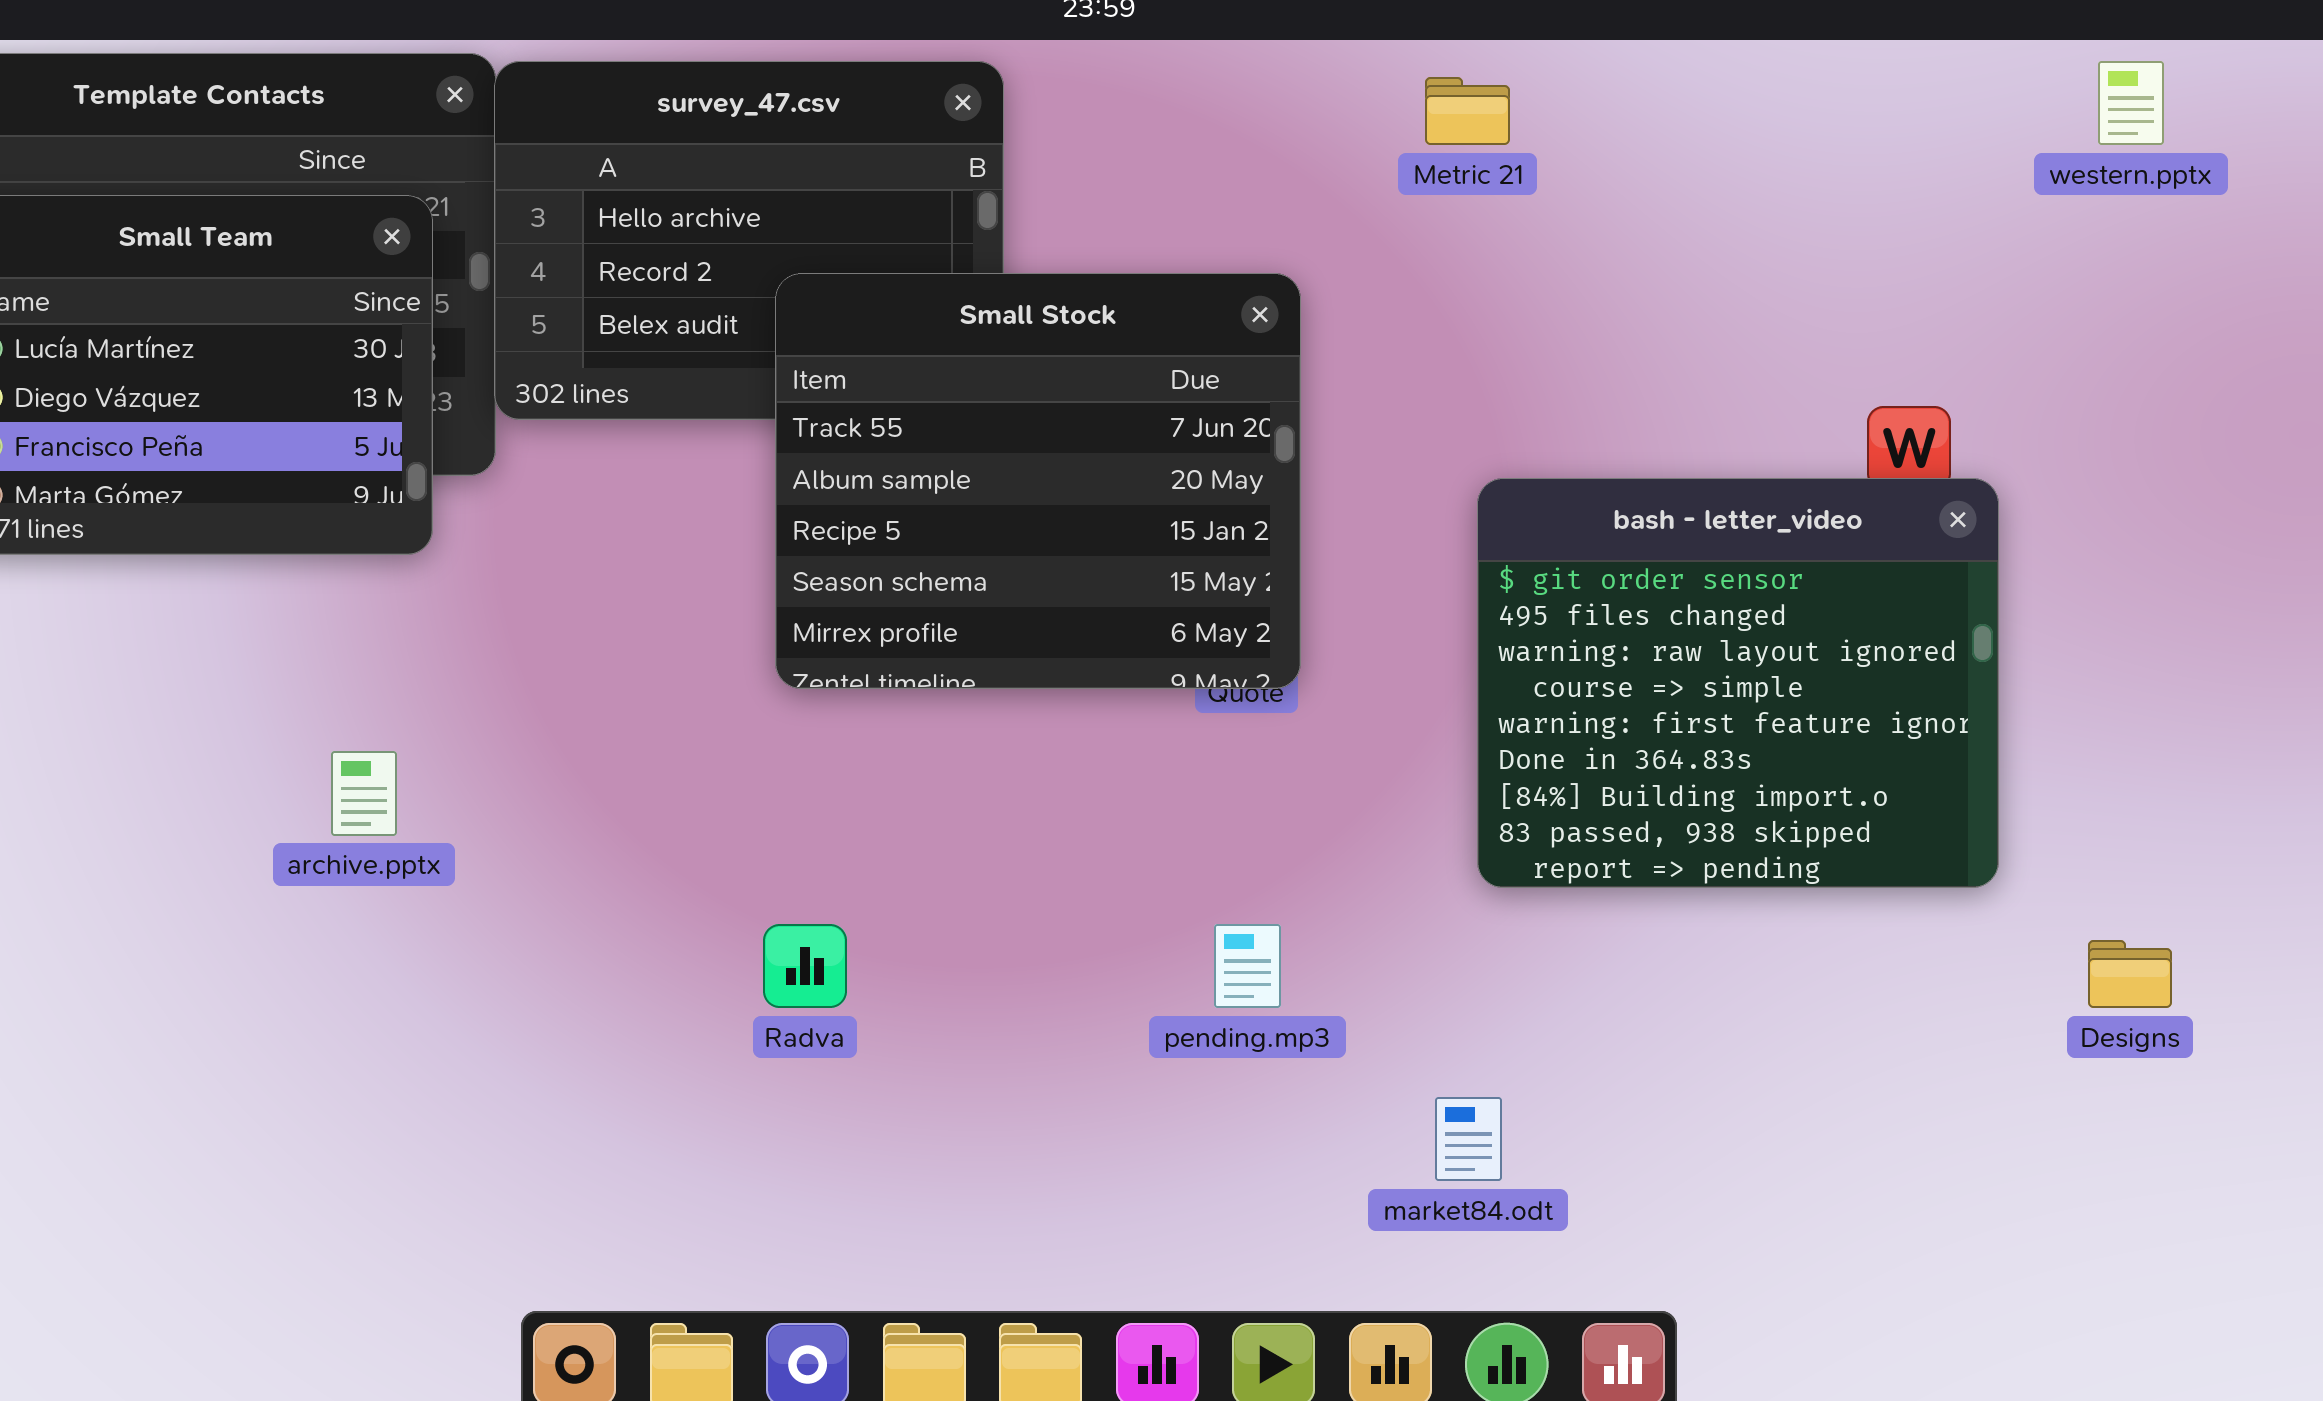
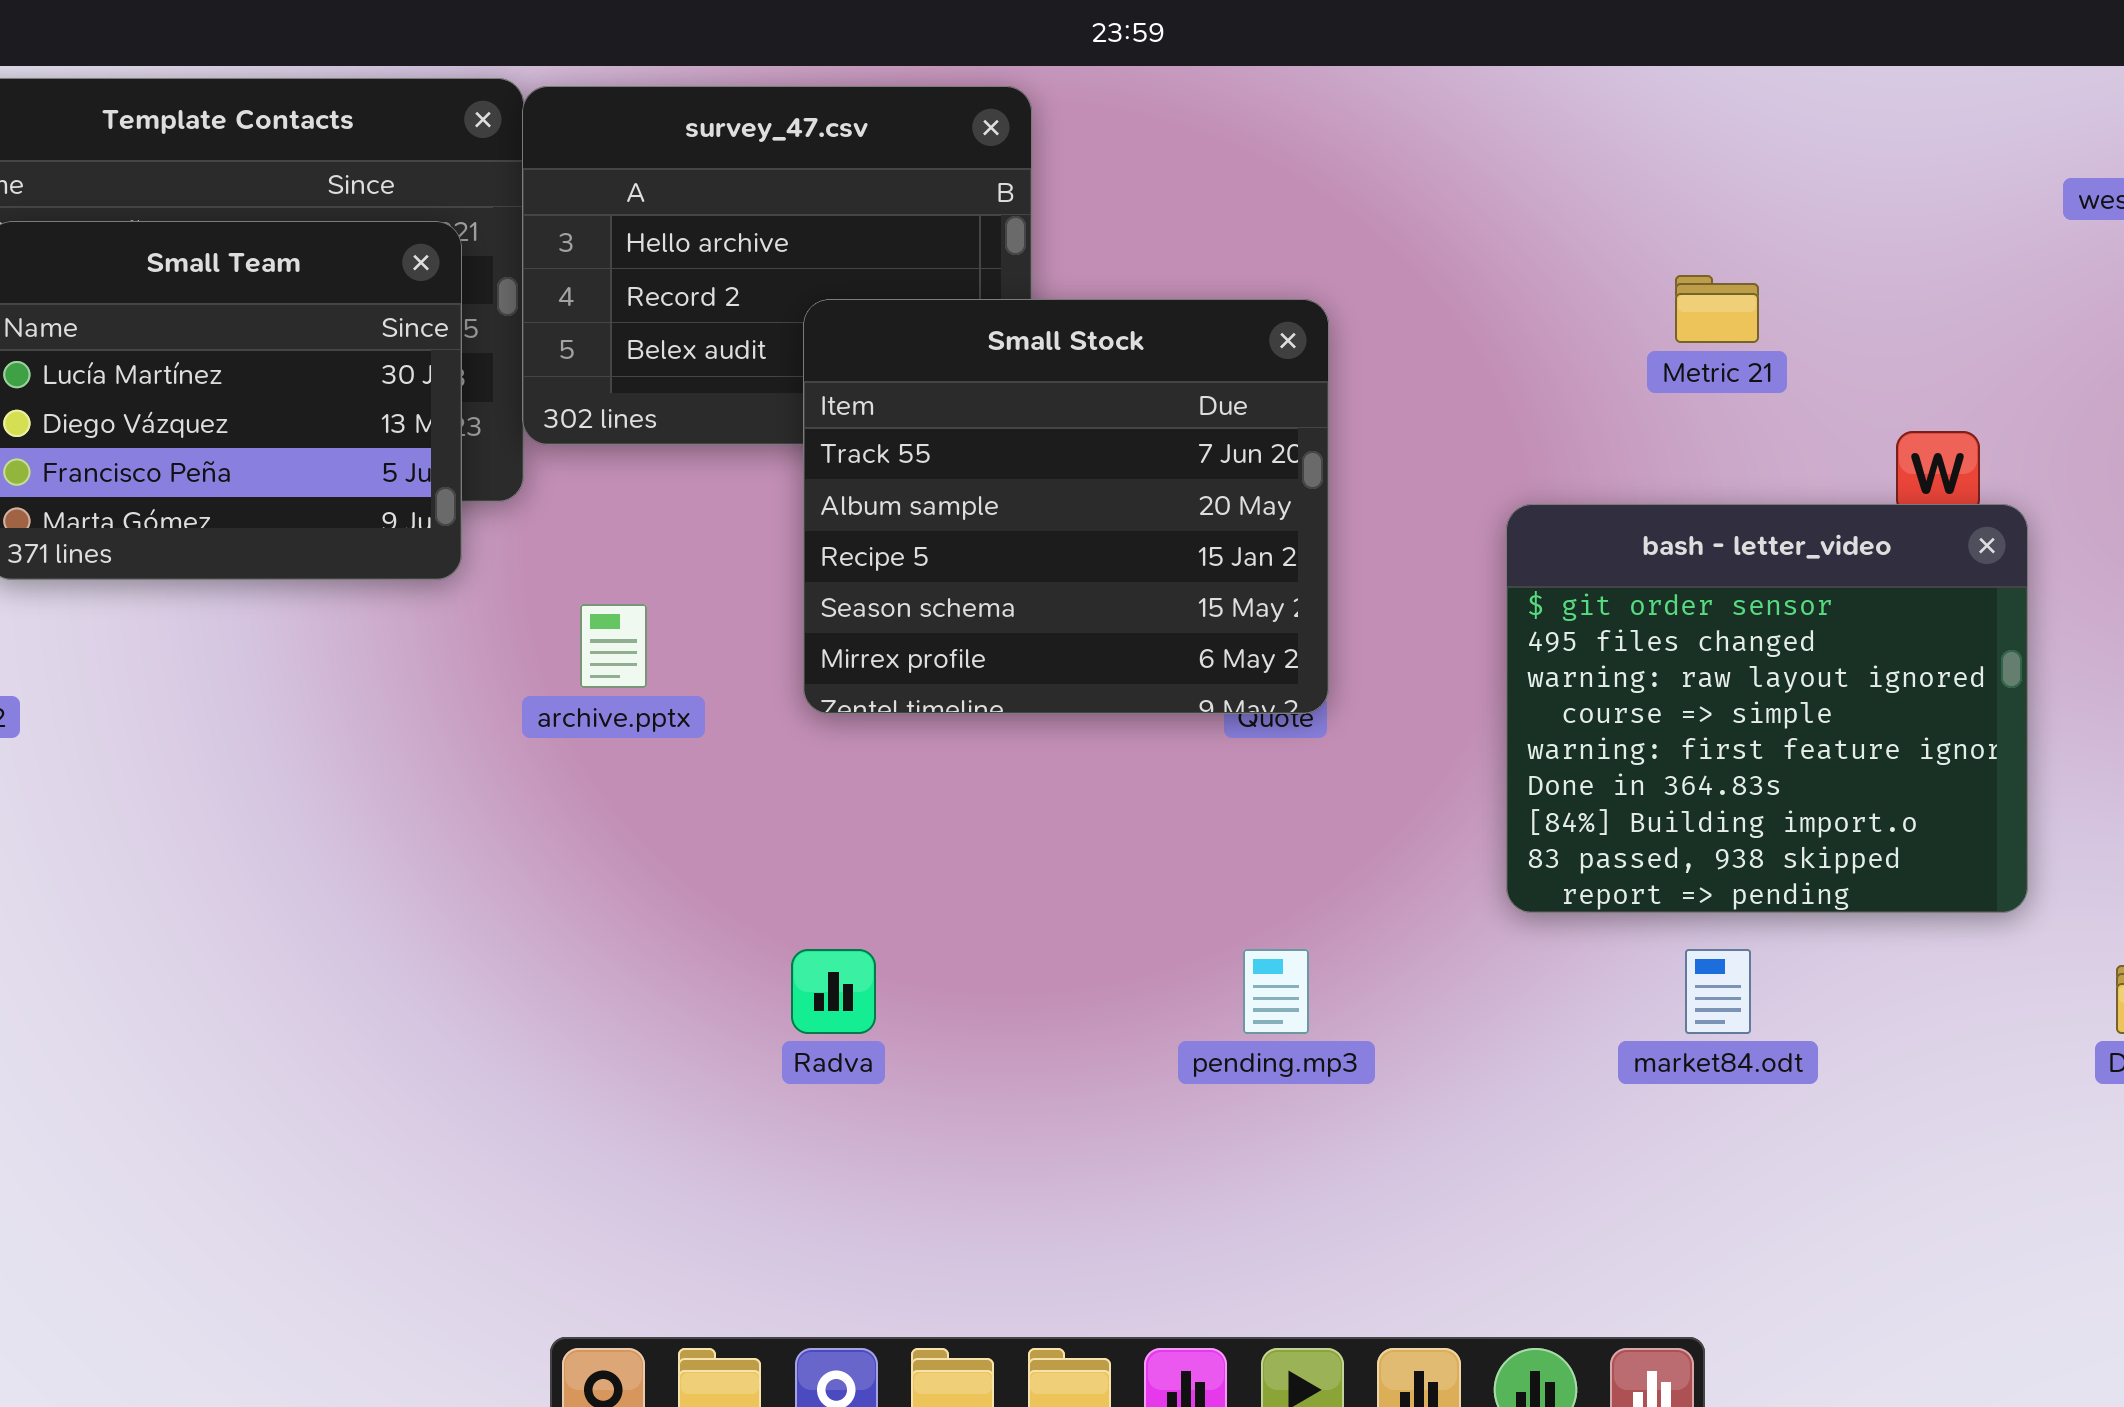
Metric 21: [1425,77,1510,145] -> [1675,275,1759,343], moved
archive.pptx: [331,751,397,836] -> [580,604,647,688], moved
market84.odt: [1435,1097,1502,1181] -> [1685,949,1751,1034], moved

